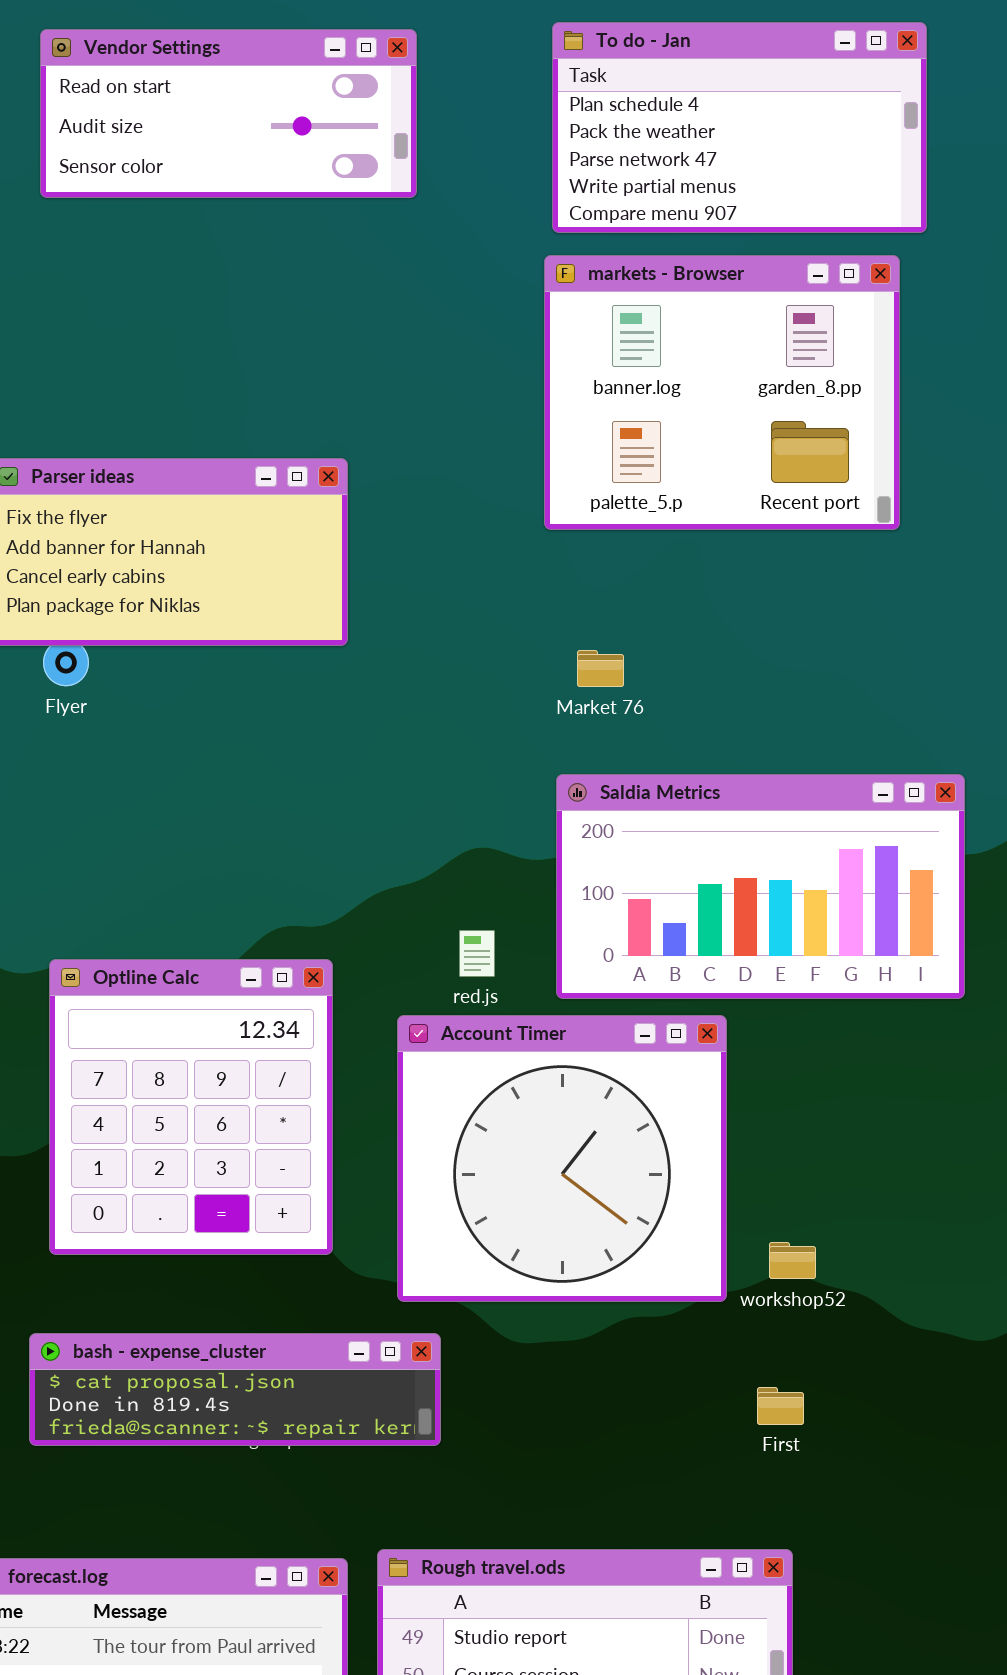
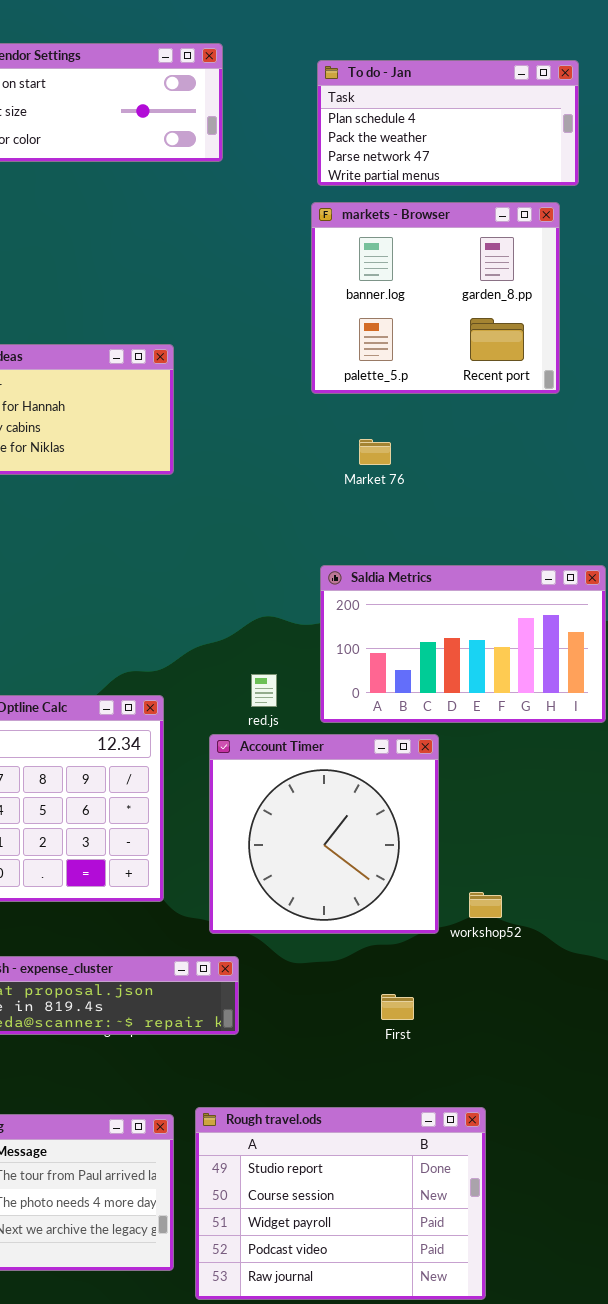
To do - Jan: [552,22,927,233] -> [317,60,579,186], resized
Market 76: [577,650,624,687] -> [359,439,391,465], moved
First: [757,1387,804,1425] -> [381,994,414,1020], moved

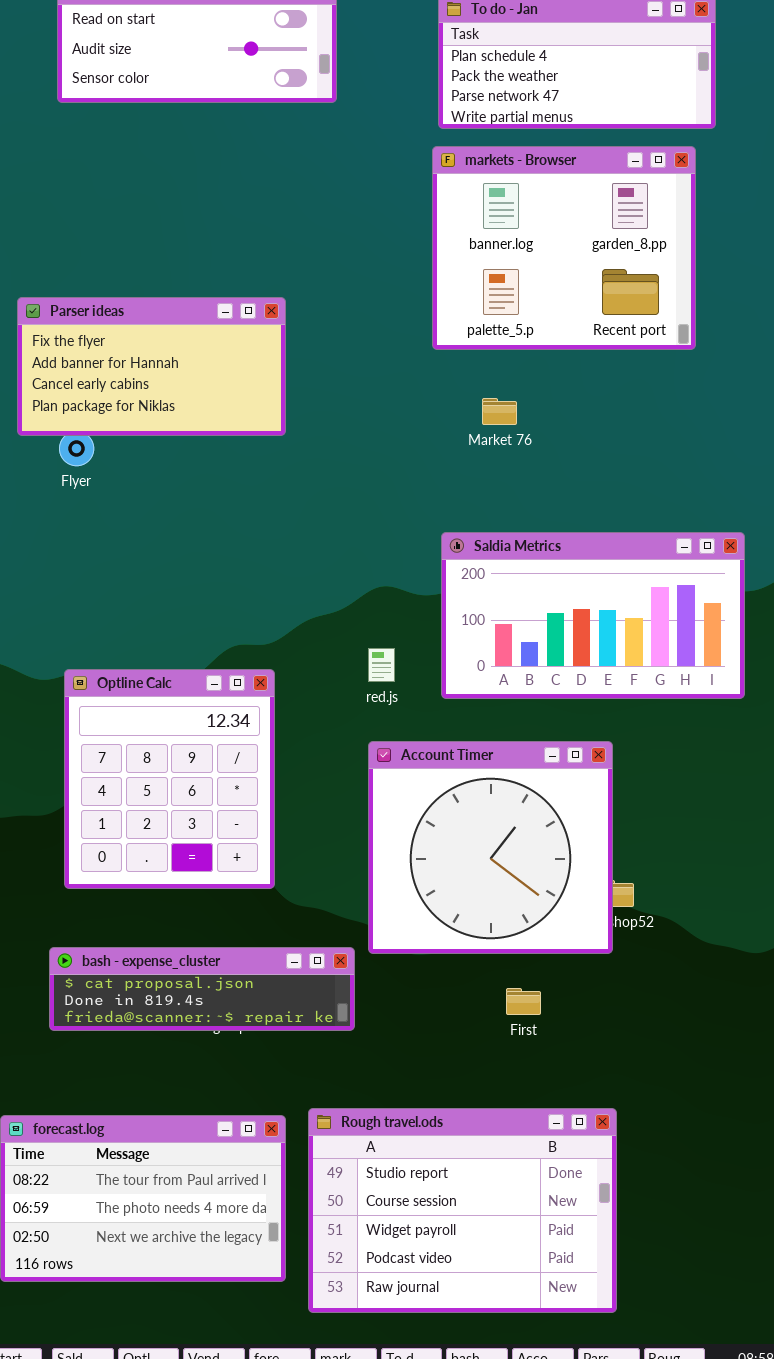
Account Timer: [209,734,439,934] -> [368,741,613,954], moved

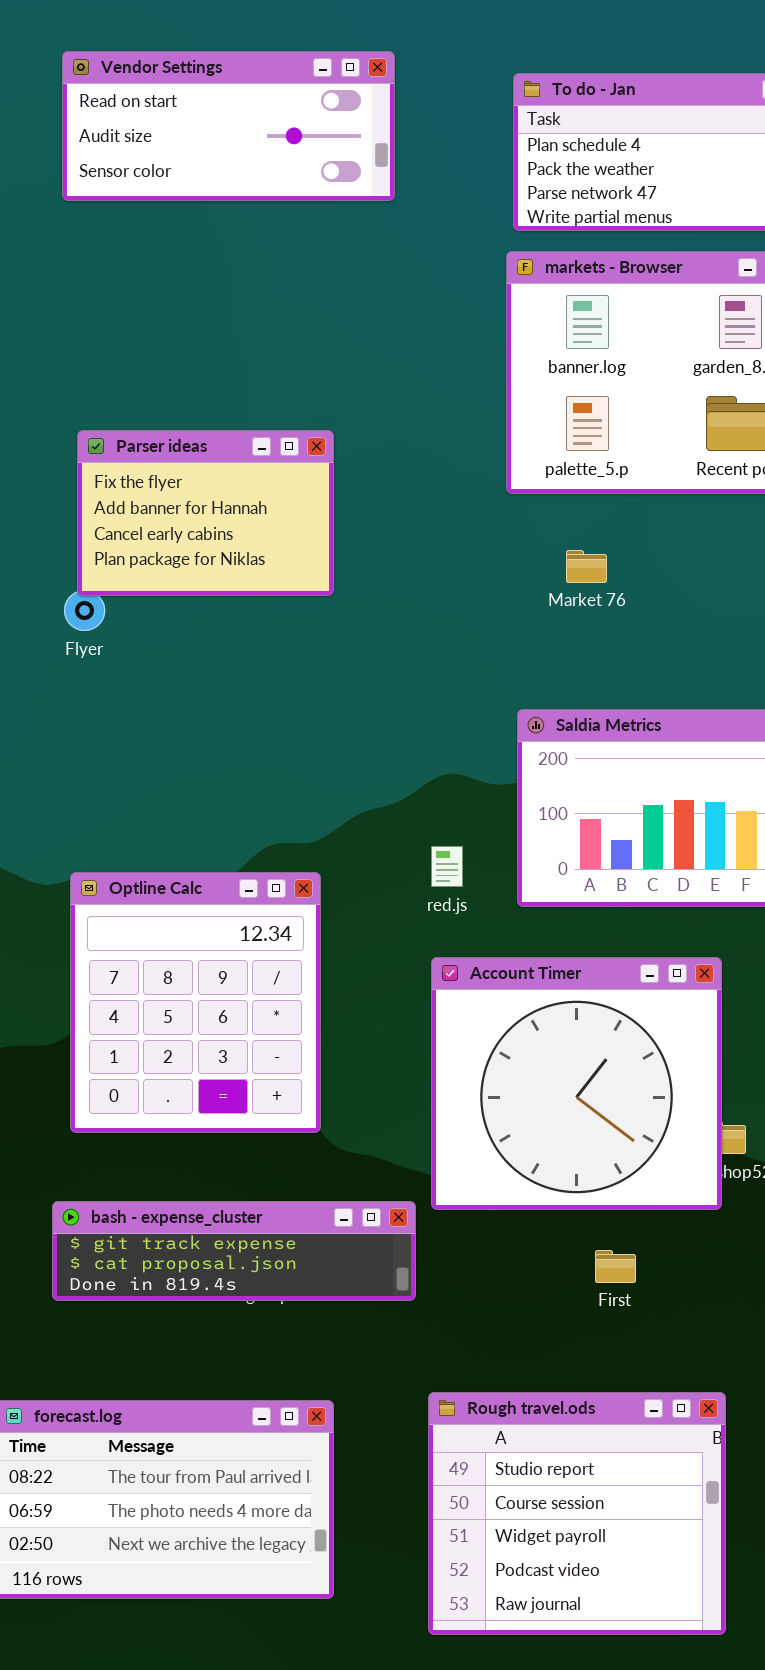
Parser ideas: [17,297,286,436] -> [77,430,334,596], resized
bash - expense_cluster: [49,947,355,1031] -> [52,1201,416,1301], scrolled up 1 row
Rough travel.ods: [308,1108,617,1313] -> [428,1392,726,1635], resized

